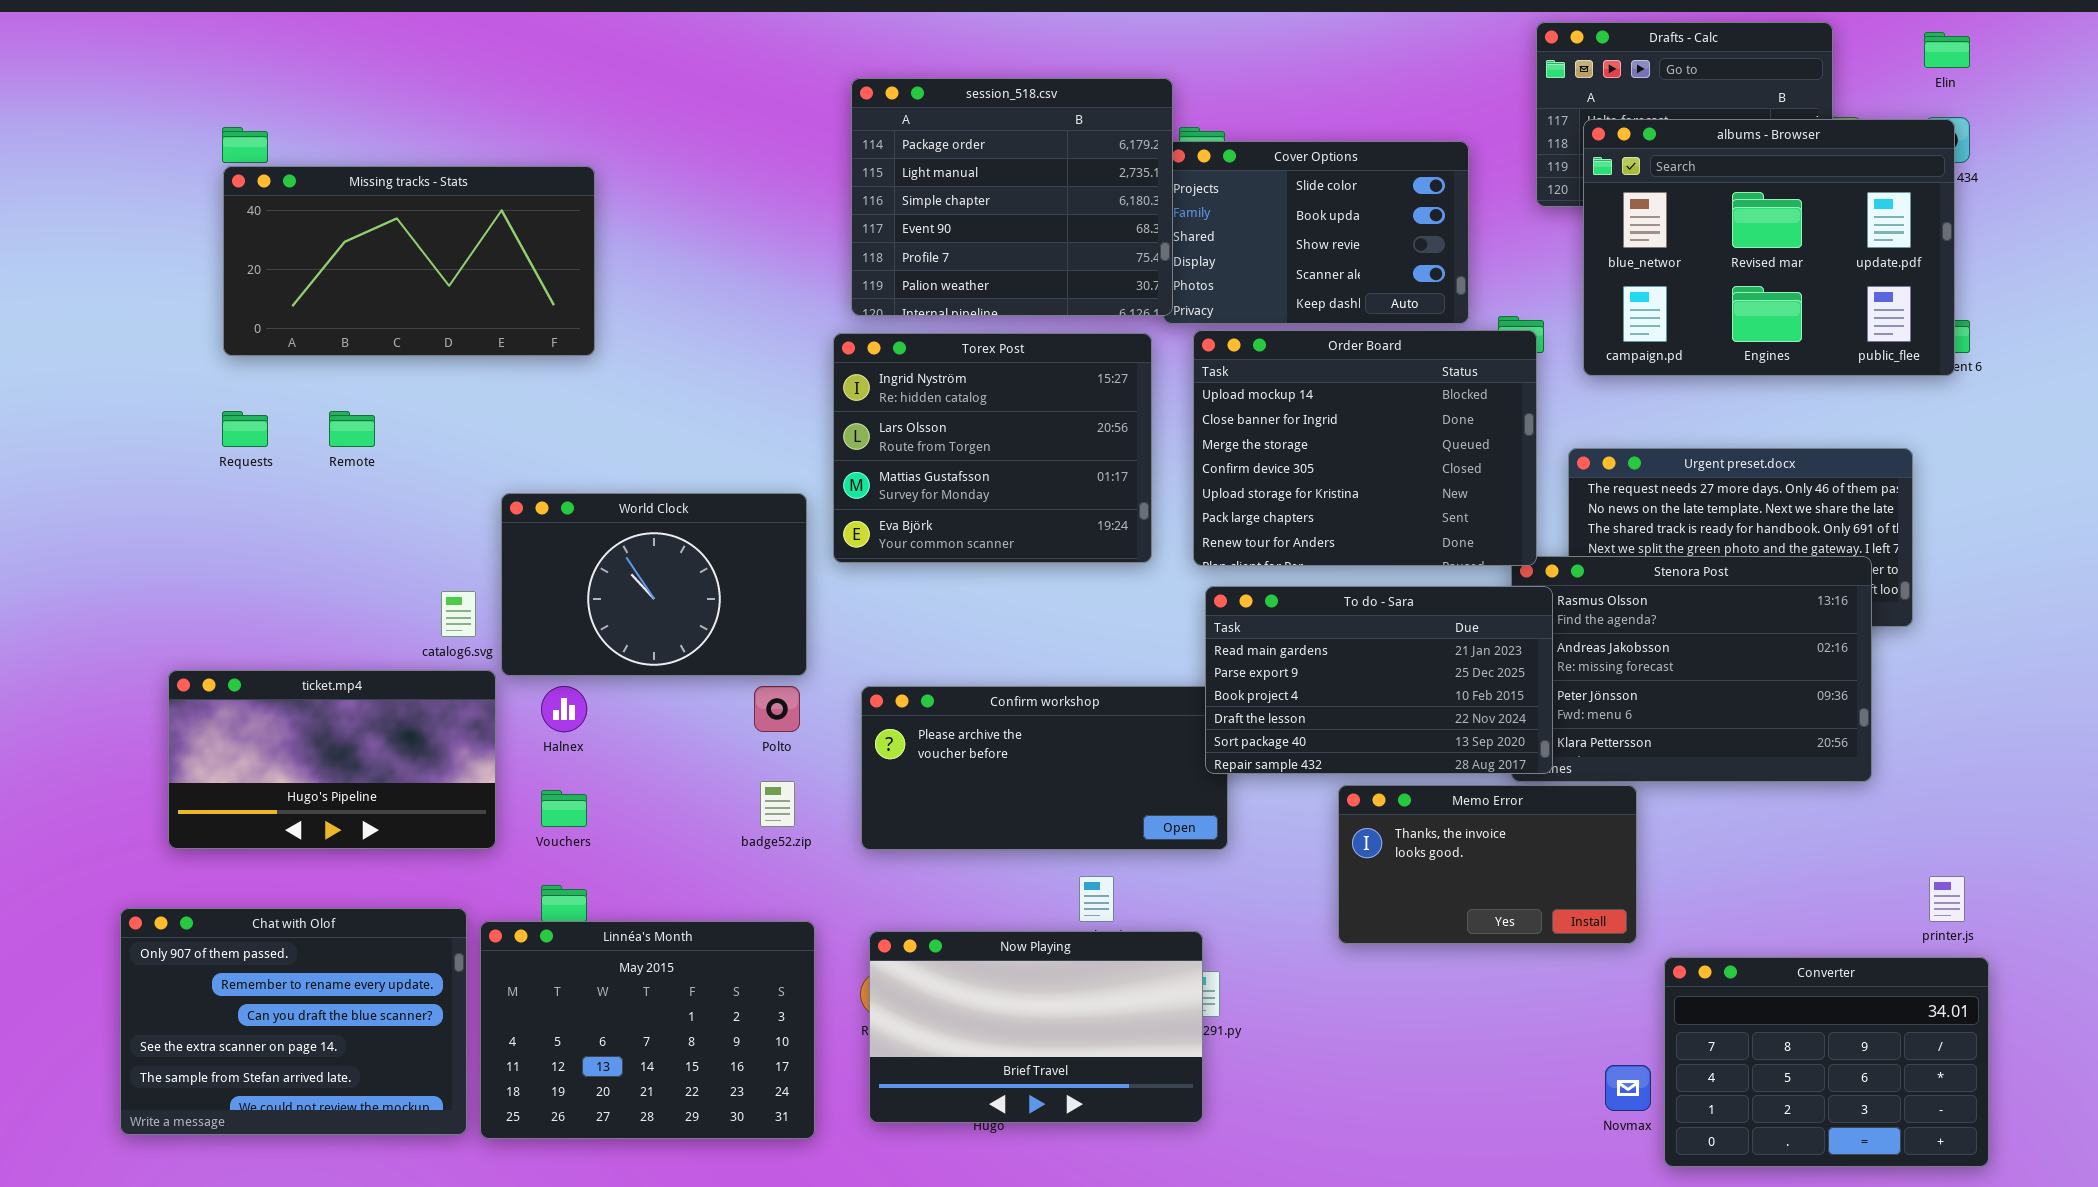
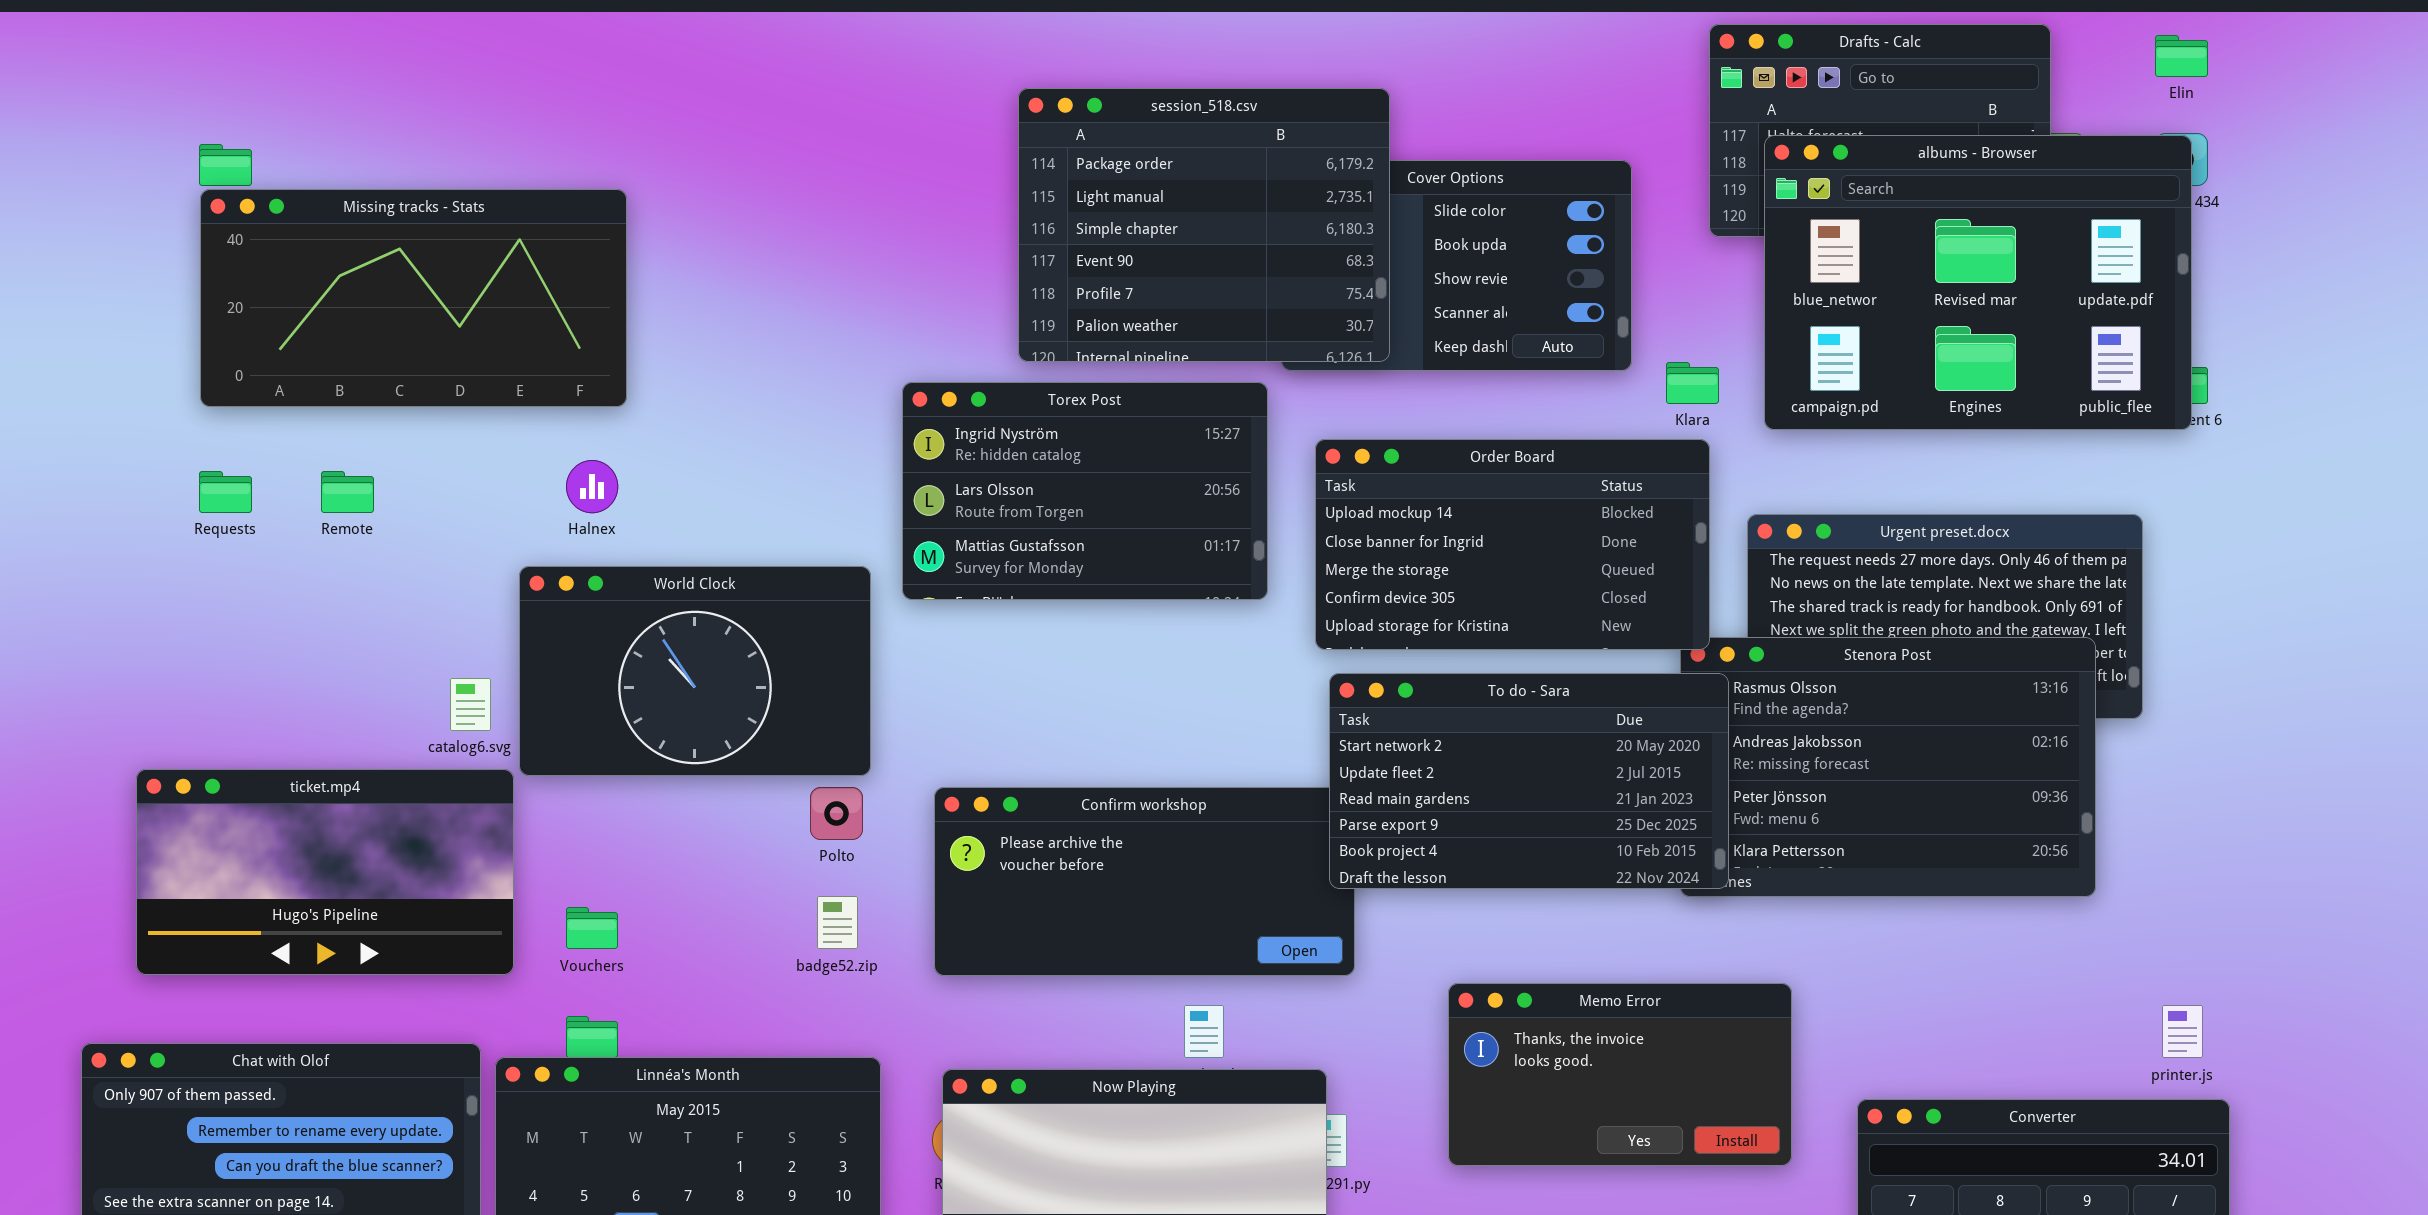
session_518.csv: [851,78,1173,316] -> [1018,88,1390,362], moved
Order Board: [1193,330,1537,566] -> [1315,439,1710,650], resized
Torex Post: [833,333,1152,563] -> [902,382,1268,600], resized
To do - Sara: [1205,586,1553,774] -> [1329,673,1729,889], scrolled up 2 rows
Halnex: [541,686,587,732] -> [566,460,618,513], moved
Memo Error: [1338,785,1637,944] -> [1448,983,1792,1166], moved

